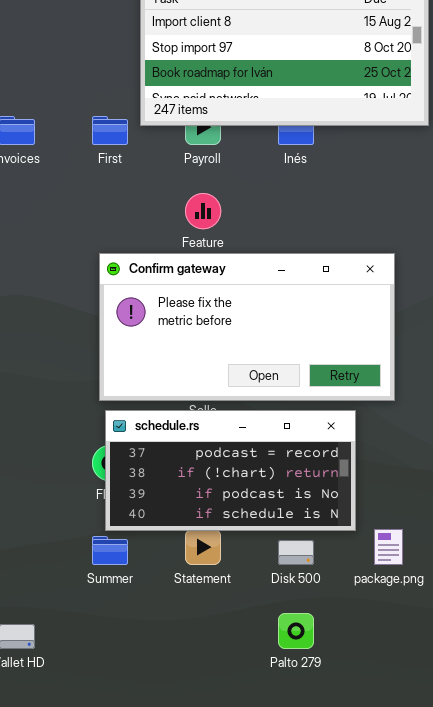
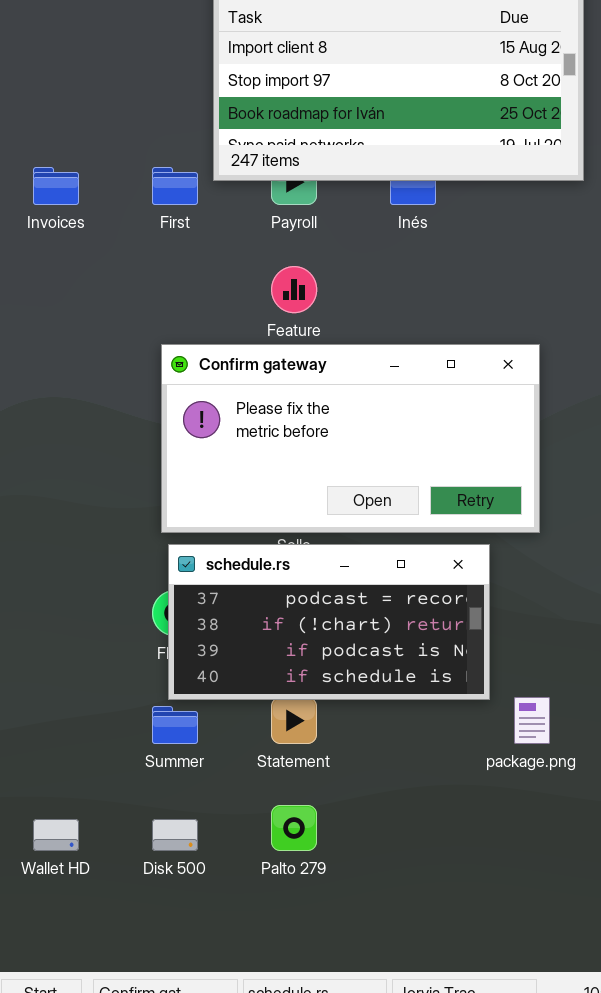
Disk 500: [278,540,314,565] -> [152,819,198,851], moved
Palto 279: [278,613,314,649] -> [271,805,317,851], moved

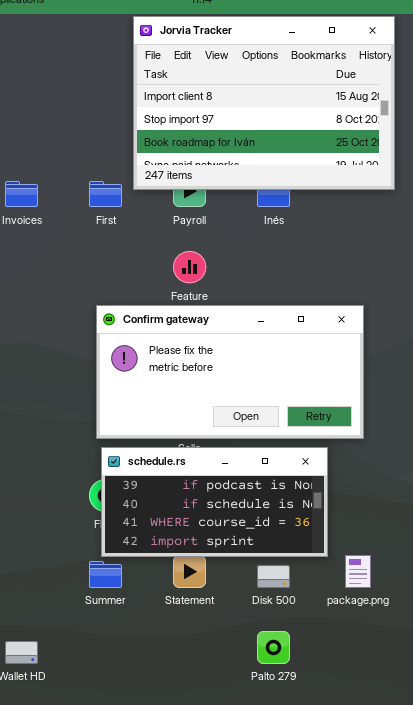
schedule.rs: [168,544,490,700] -> [101,447,328,557], scrolled down 2 rows
Palto 279: [271,805,317,851] -> [257,631,290,664], moved
Disk 500: [152,819,198,851] -> [257,565,290,588], moved

